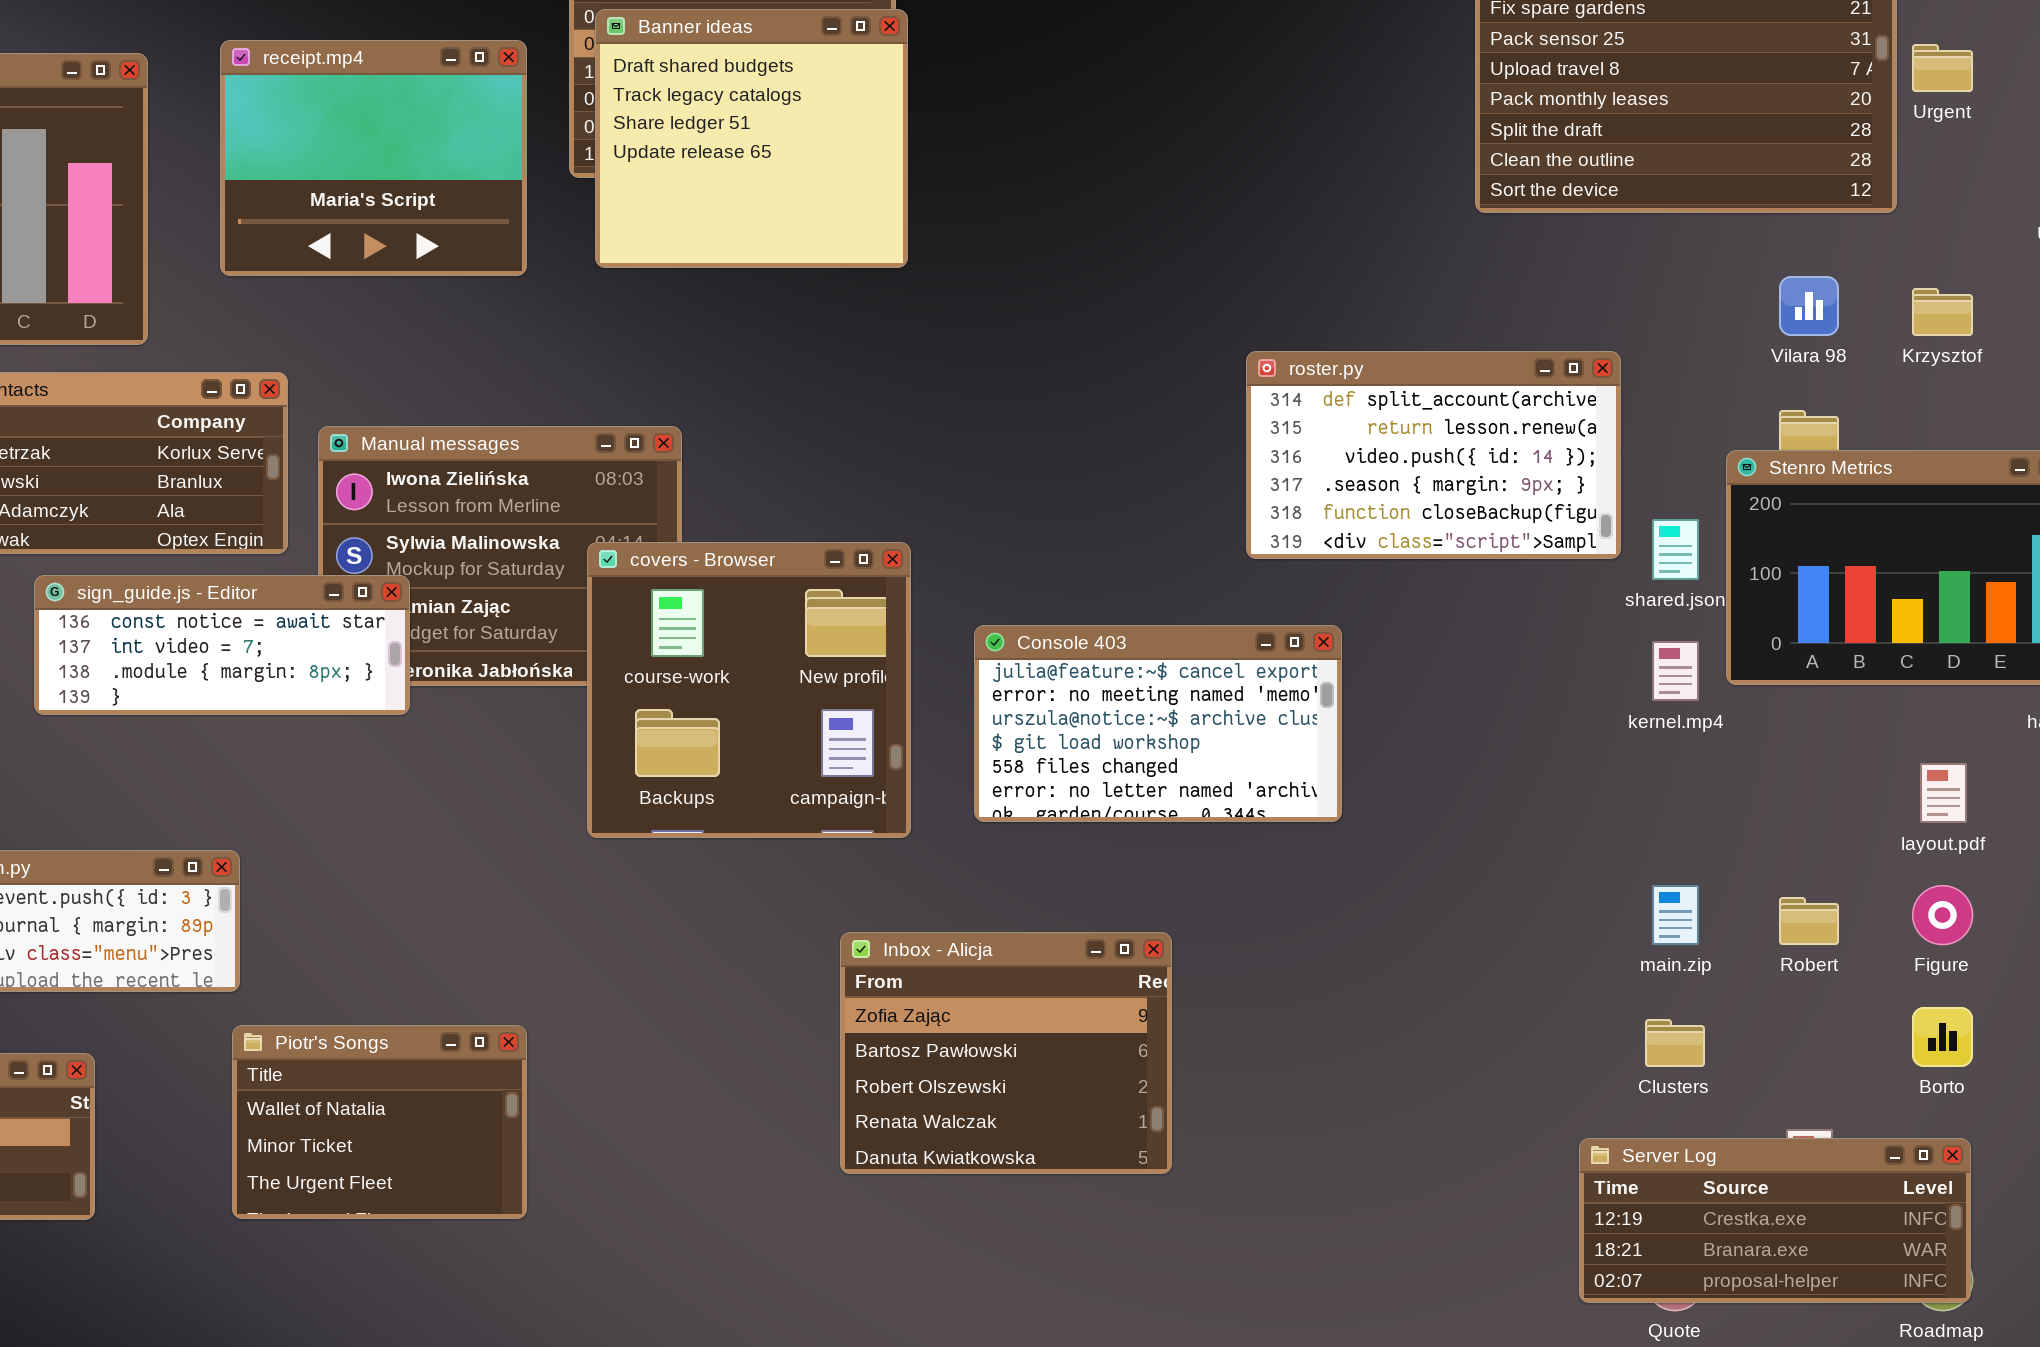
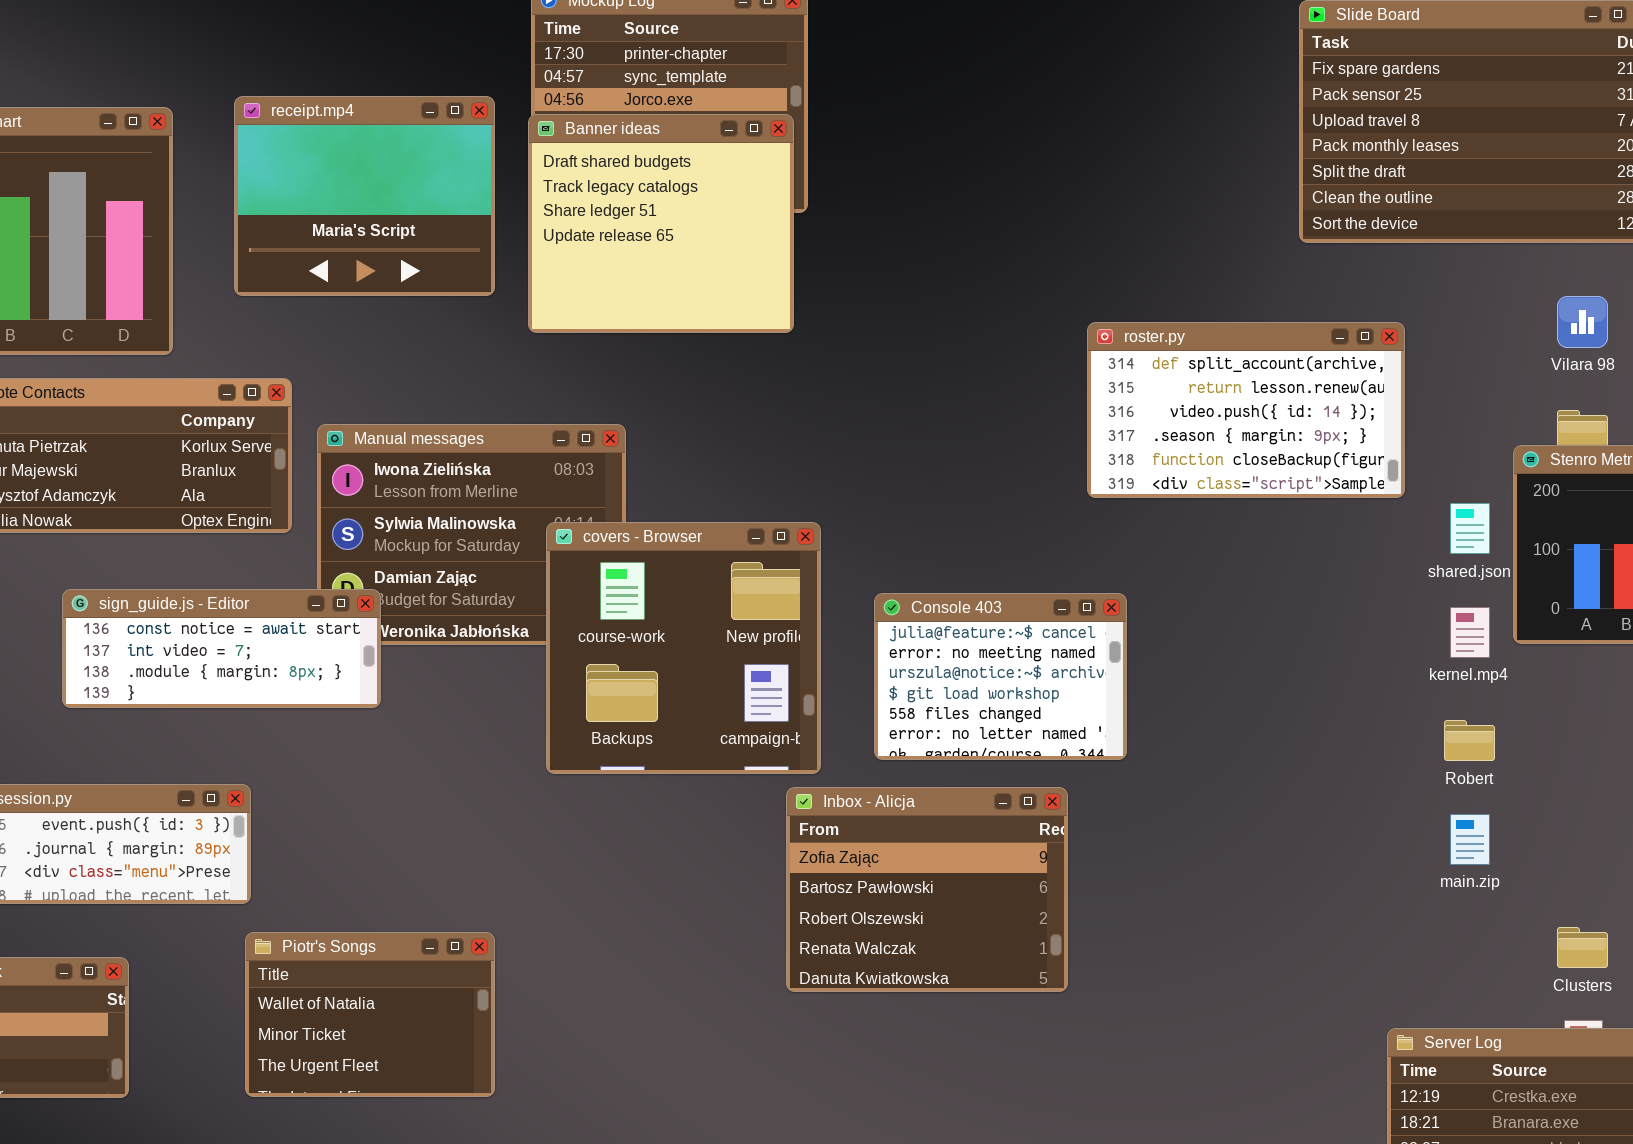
Banner ideas: [595,9,908,268] -> [528,114,794,333], moved
roster.py: [1246,351,1621,559] -> [1087,322,1405,498], moved
sign_guide.js - Editor: [34,575,410,715] -> [62,589,381,708], moved
Console 403: [974,625,1342,822] -> [874,593,1127,760], resized
Robert: [1779,897,1839,945] -> [1444,720,1495,761], moved
Inbox - Alicja: [840,932,1172,1174] -> [786,787,1068,992], moved
Clusters: [1645,1019,1705,1067] -> [1557,927,1608,968], moved

